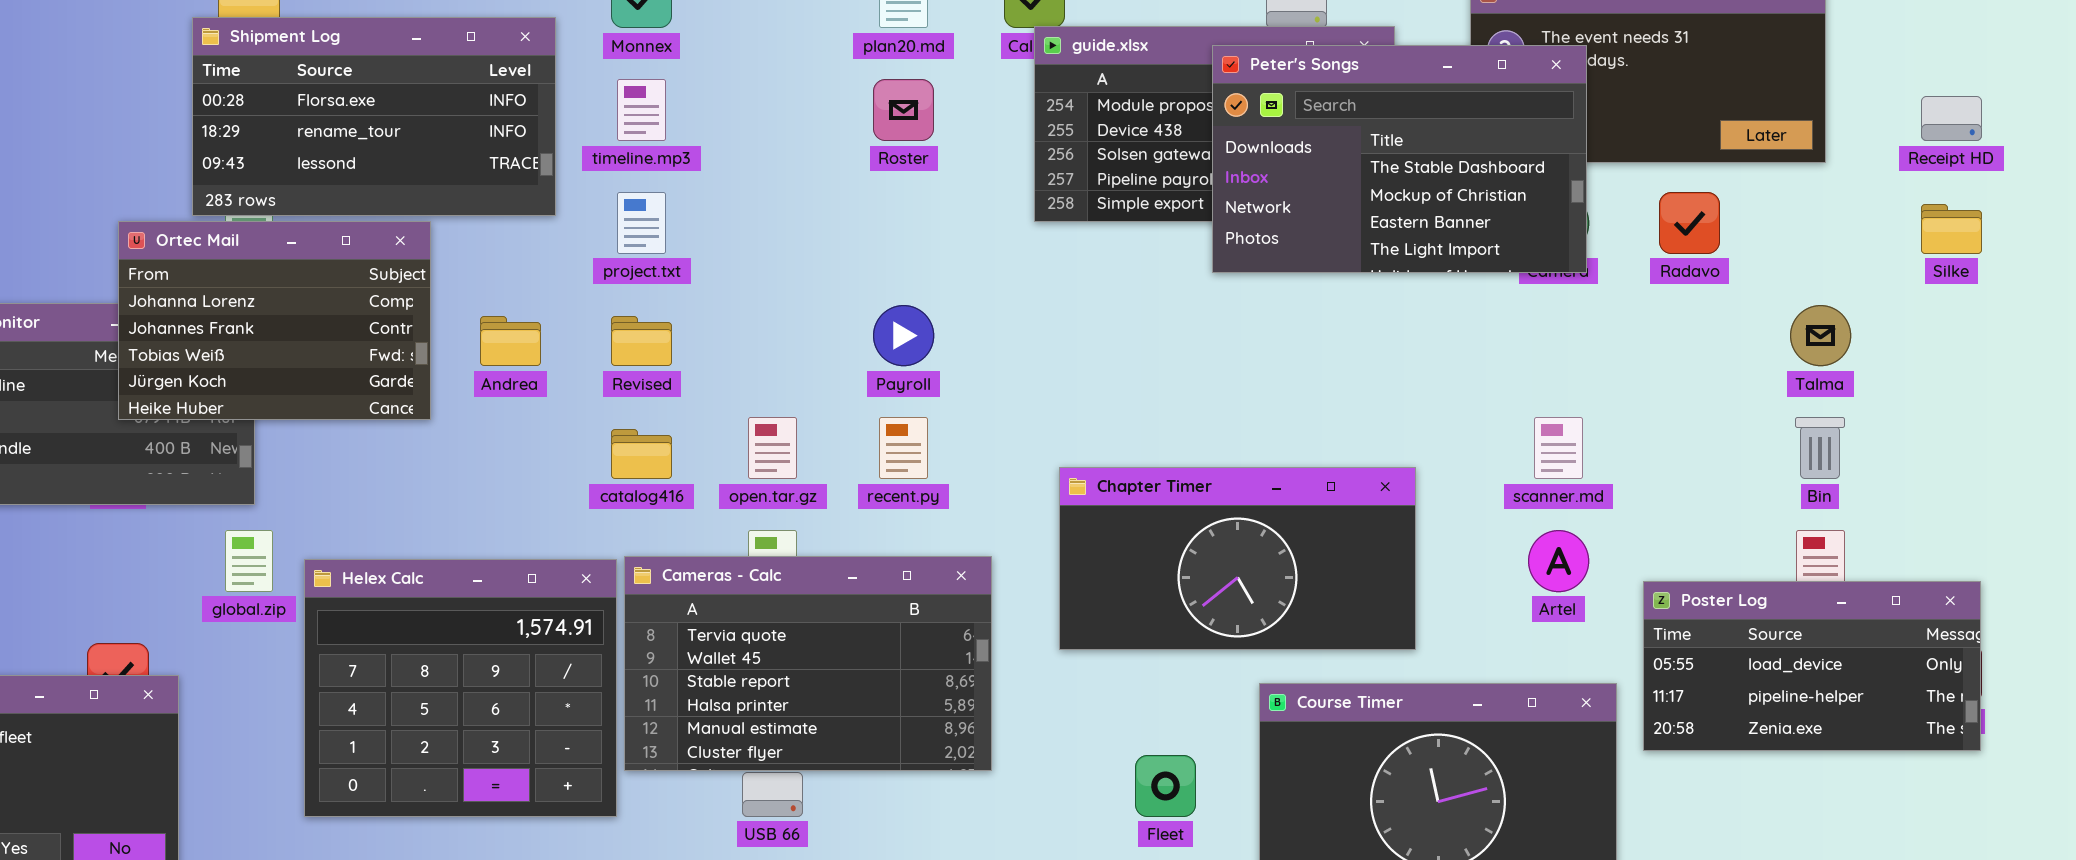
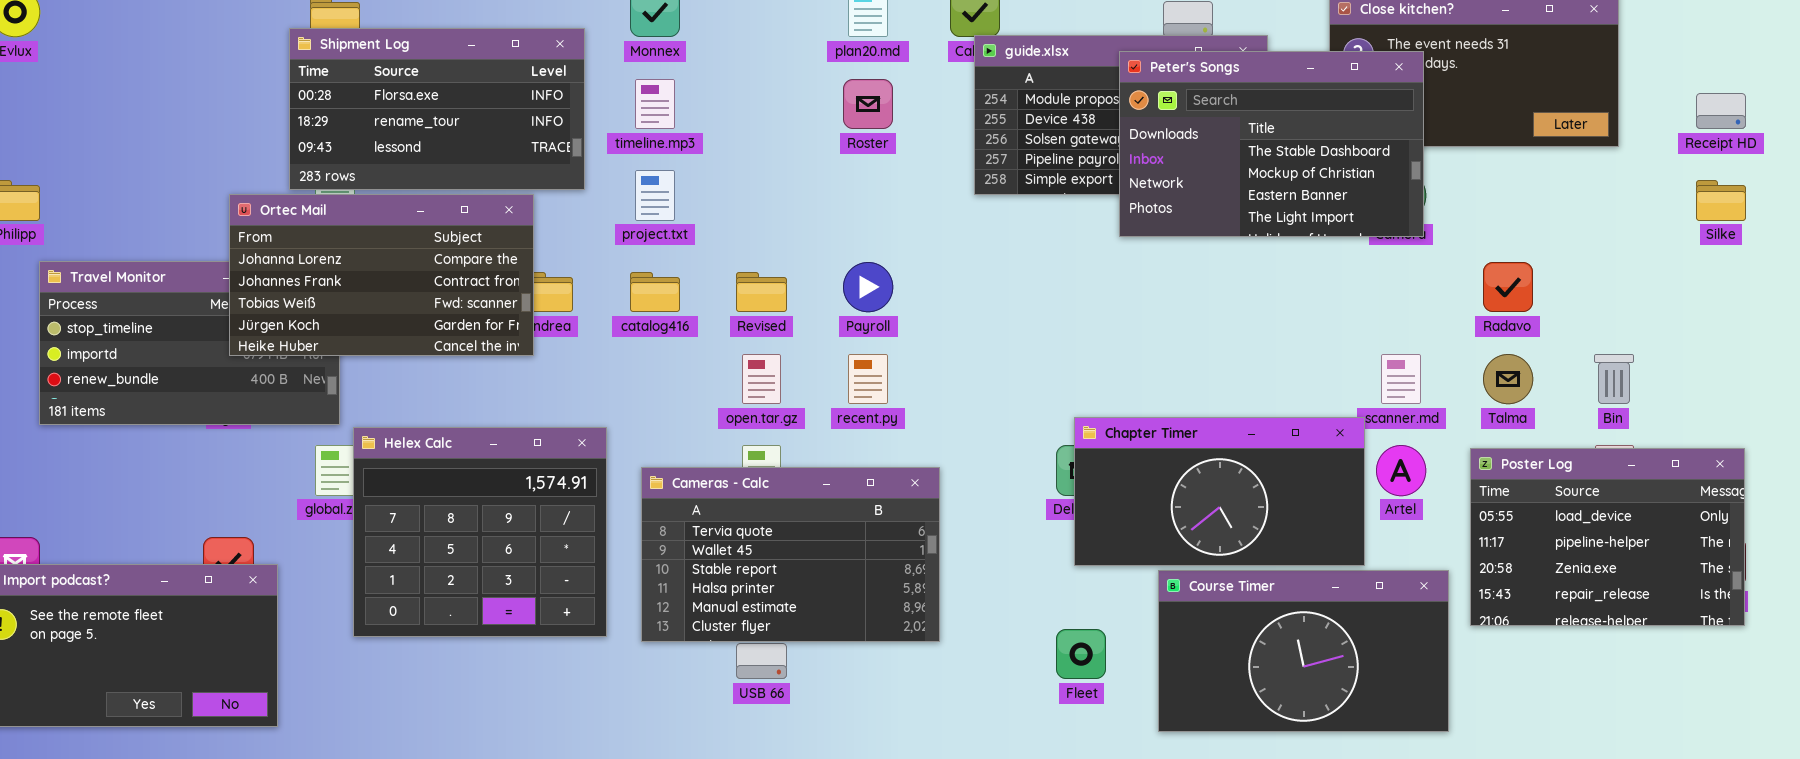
Radavo: [1659,192,1720,254] -> [1483,262,1533,312], moved
Ortec Mail: [118,221,431,420] -> [229,194,534,356], resized
Talma: [1790,305,1851,366] -> [1483,354,1533,404], moved
Revised: [611,316,672,366] -> [736,272,787,312], moved
catalog416: [611,429,672,479] -> [630,272,680,312], moved
Chapter Timer: [1059,467,1416,650] -> [1074,417,1365,566], moved
Helex Calc: [304,559,617,817] -> [353,427,607,637], moved
Poster Log: [1643,581,1981,751] -> [1470,448,1745,626], resized

